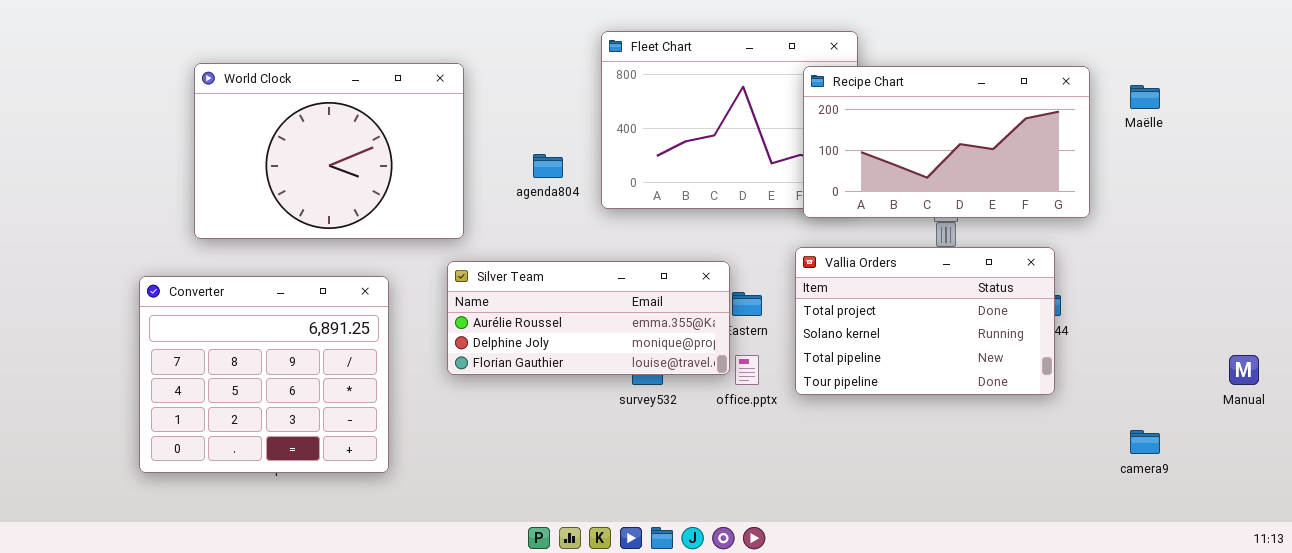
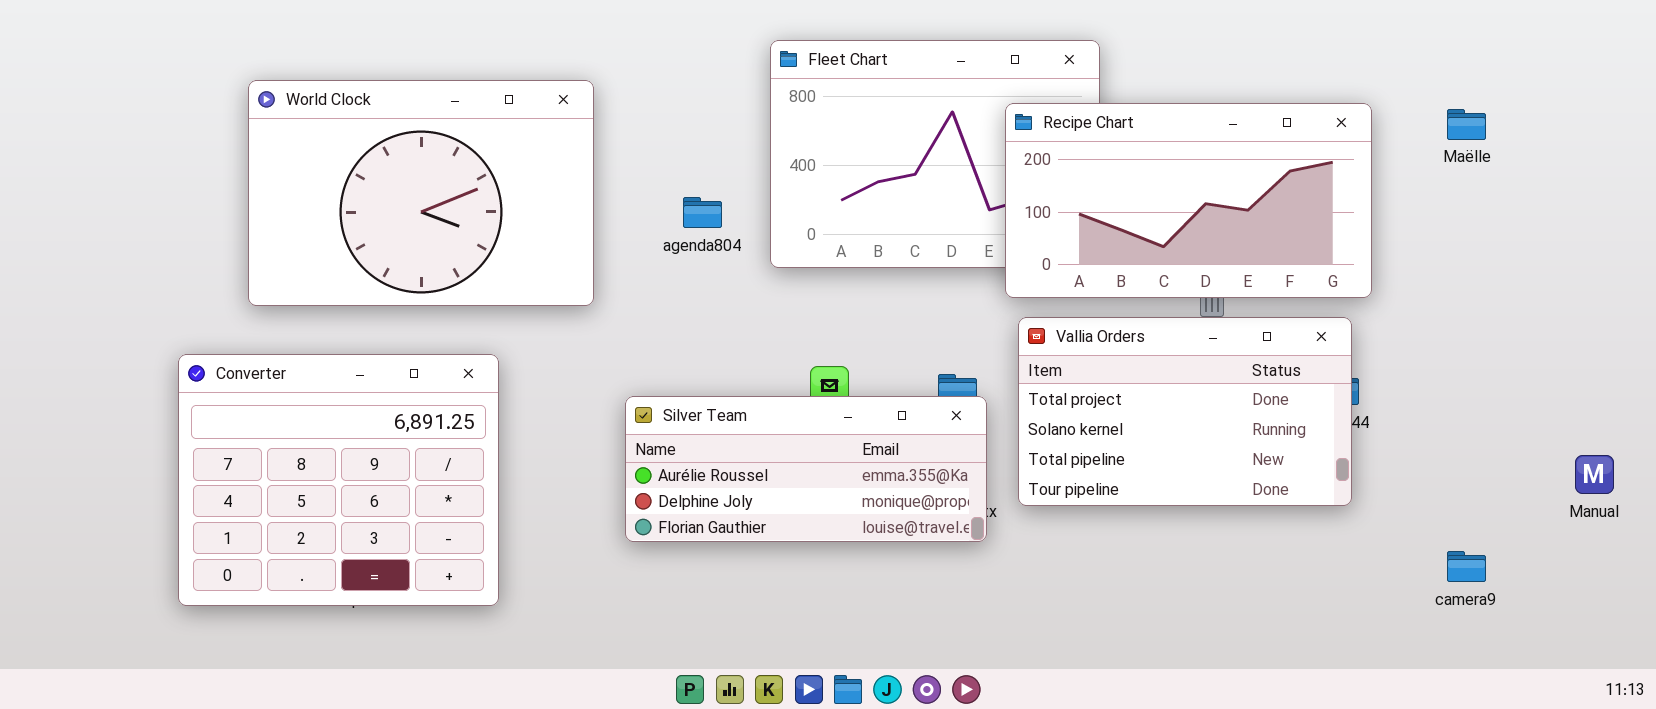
Recipe Chart: [803,66,1090,218] -> [1005,103,1372,298], moved
Silver Team: [447,261,730,375] -> [625,396,987,542], moved

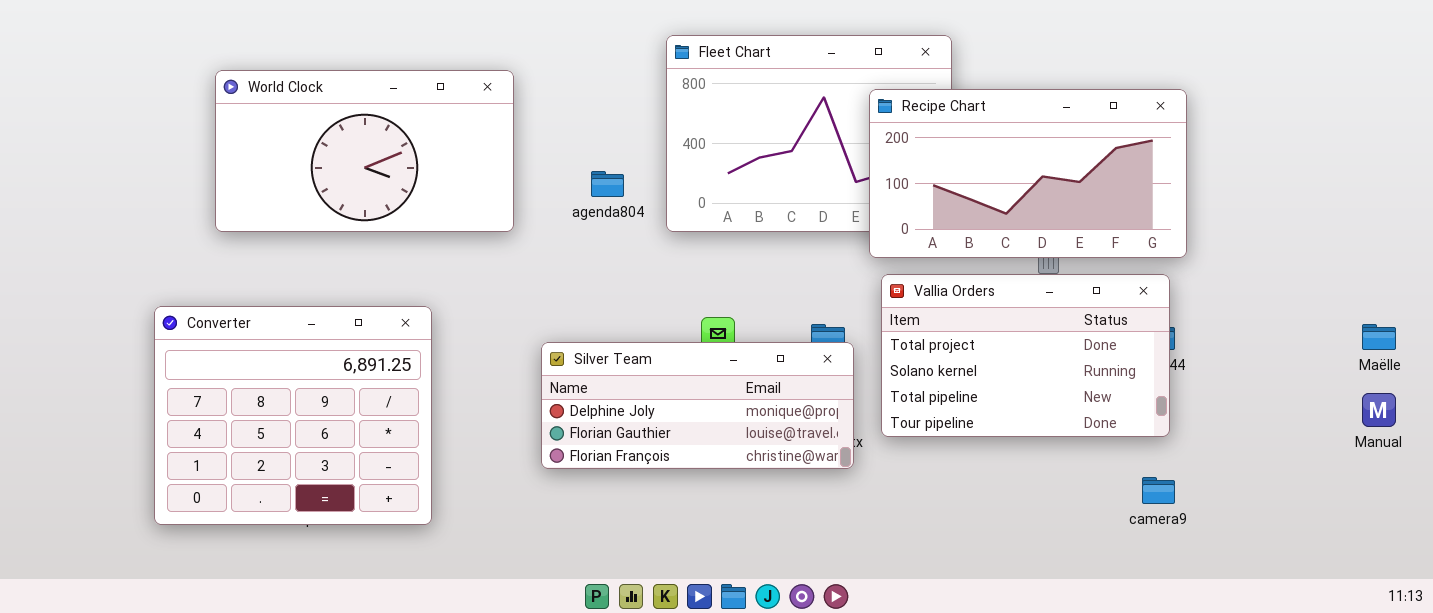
World Clock: [248,80,594,306] -> [215,70,514,232], resized
Maëlle: [1447,109,1486,140] -> [1362,324,1396,350], moved
Silver Team: [625,396,987,542] -> [541,342,854,469], scrolled down 1 row
camera9: [1447,551,1486,582] -> [1142,477,1175,504], moved

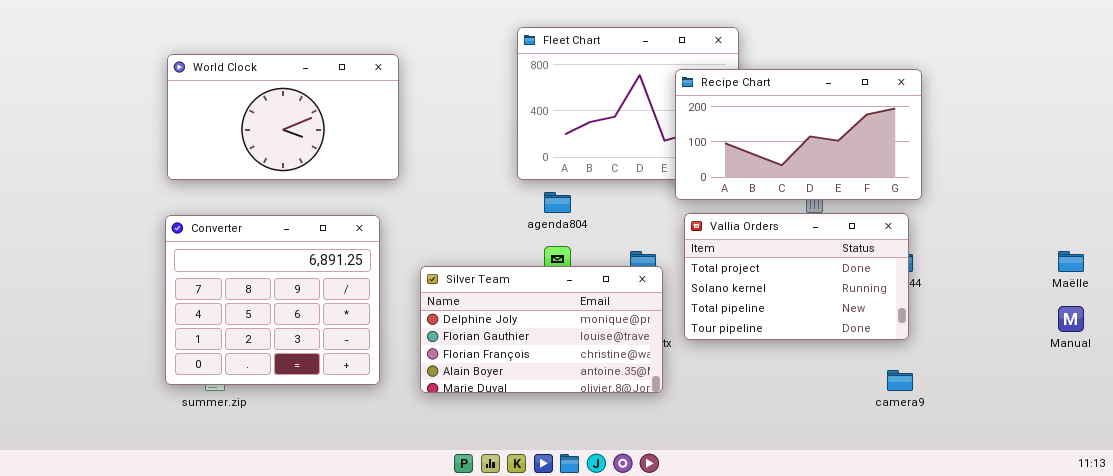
agenda804: [591,171,624,197] -> [544,192,571,213], moved
Converter: [154,306,432,525] -> [165,215,380,385], moved
Silver Team: [541,342,854,469] -> [420,266,663,393], resized

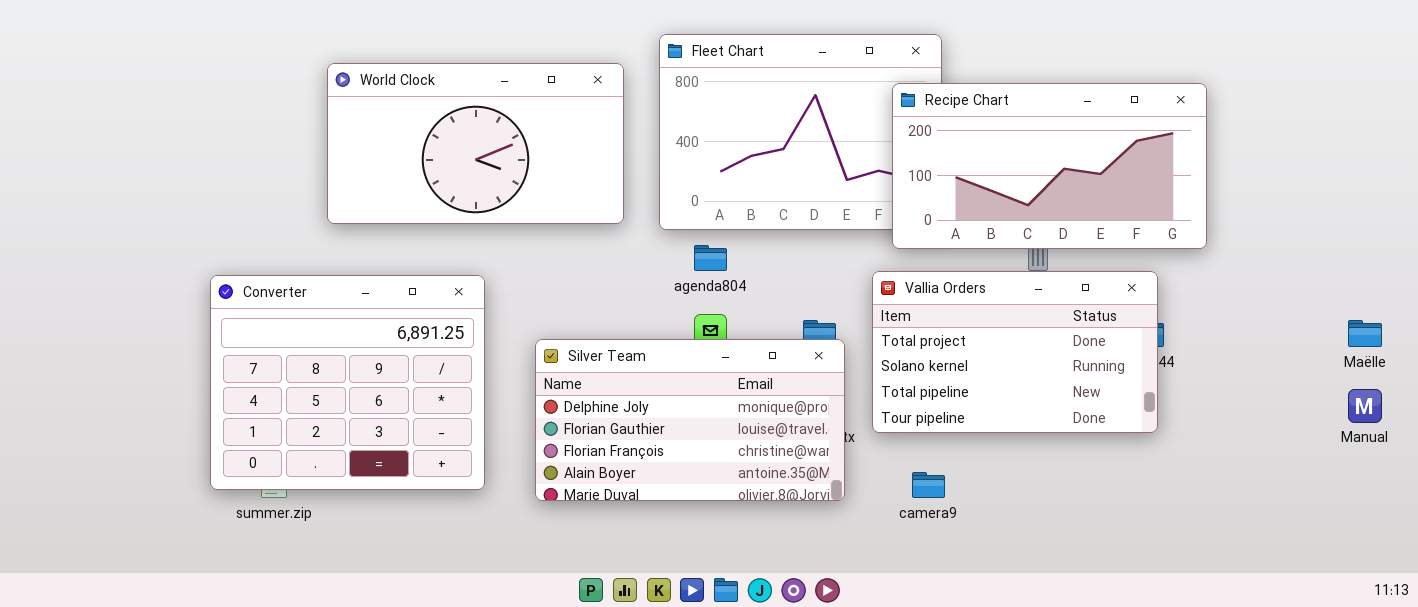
World Clock: [167,54,399,180] -> [327,63,624,224], moved
Recipe Chart: [675,69,922,200] -> [892,83,1207,249], moved
camera9: [887,370,913,391] -> [912,472,945,498], moved

